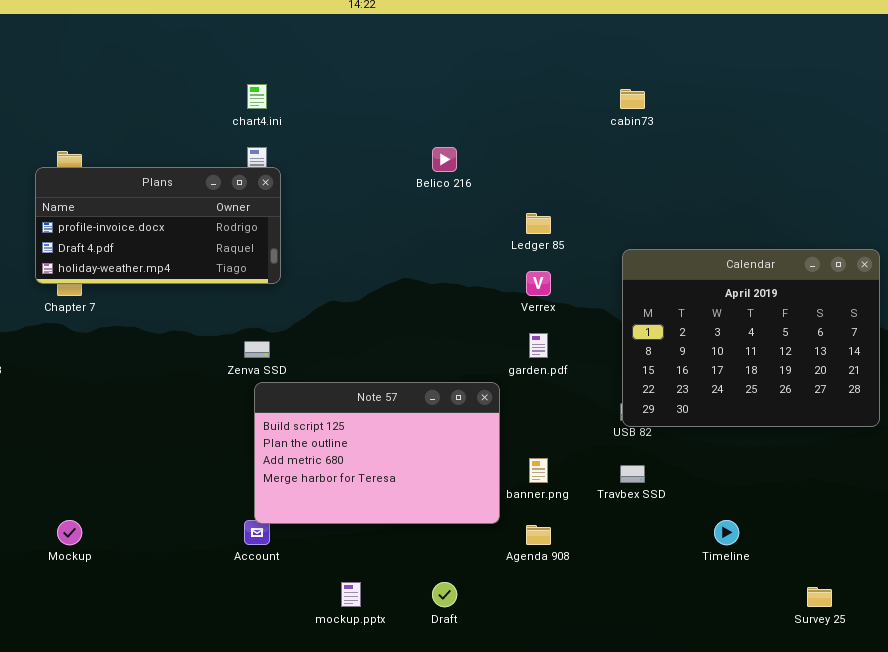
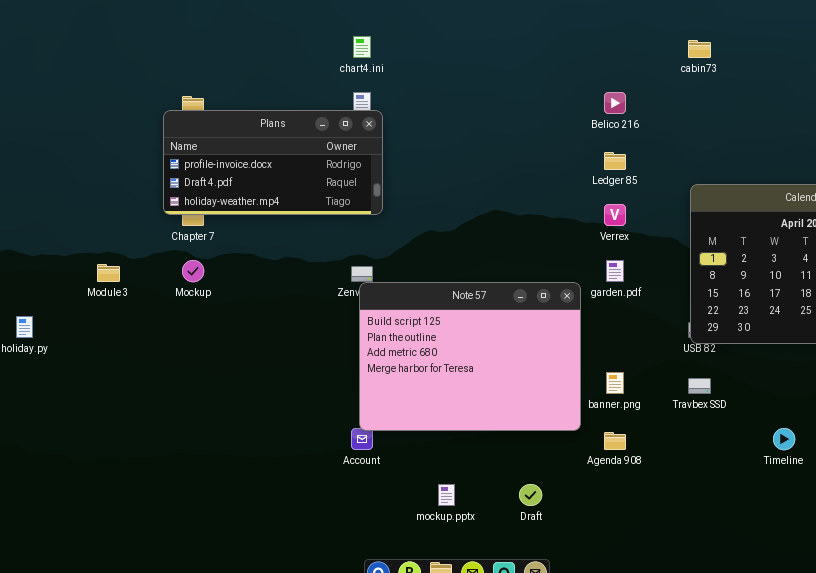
Belico 216: [432,147,457,172] -> [604,92,626,114], moved
Note 57: [254,382,500,524] -> [359,282,581,431], resized
Mockup: [57,520,82,545] -> [182,260,204,282], moved

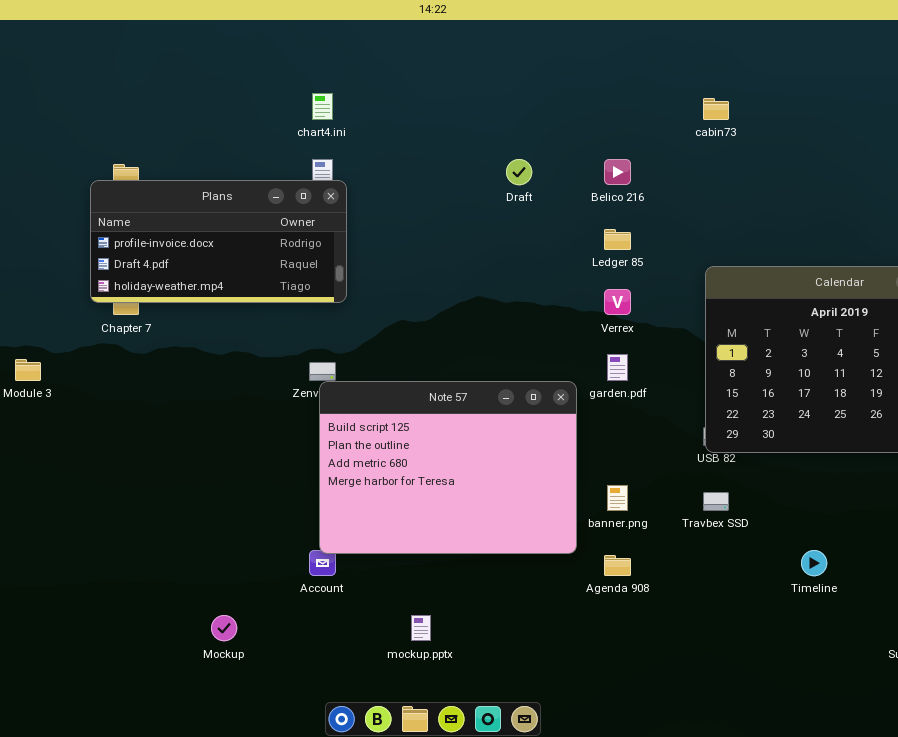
Mockup: [182,260,204,282] -> [211,615,237,641], moved
Draft: [519,484,542,506] -> [506,159,532,185], moved

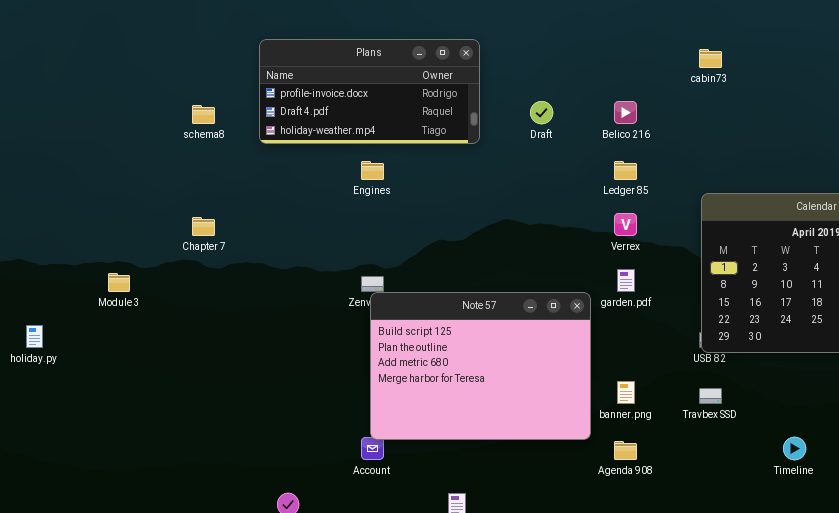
Plans: [90,180,347,303] -> [259,39,480,144], moved

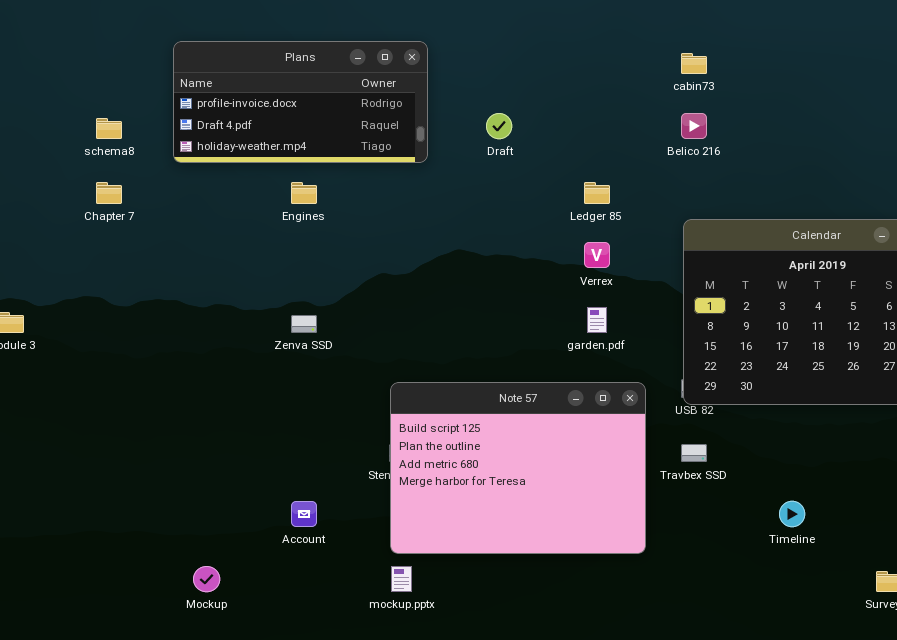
Belico 216: [614,101,637,124] -> [681,113,707,139], moved
Chapter 7: [192,217,215,236] -> [96,182,122,204], moved
Note 57: [370,292,591,440] -> [390,382,646,554], moved

